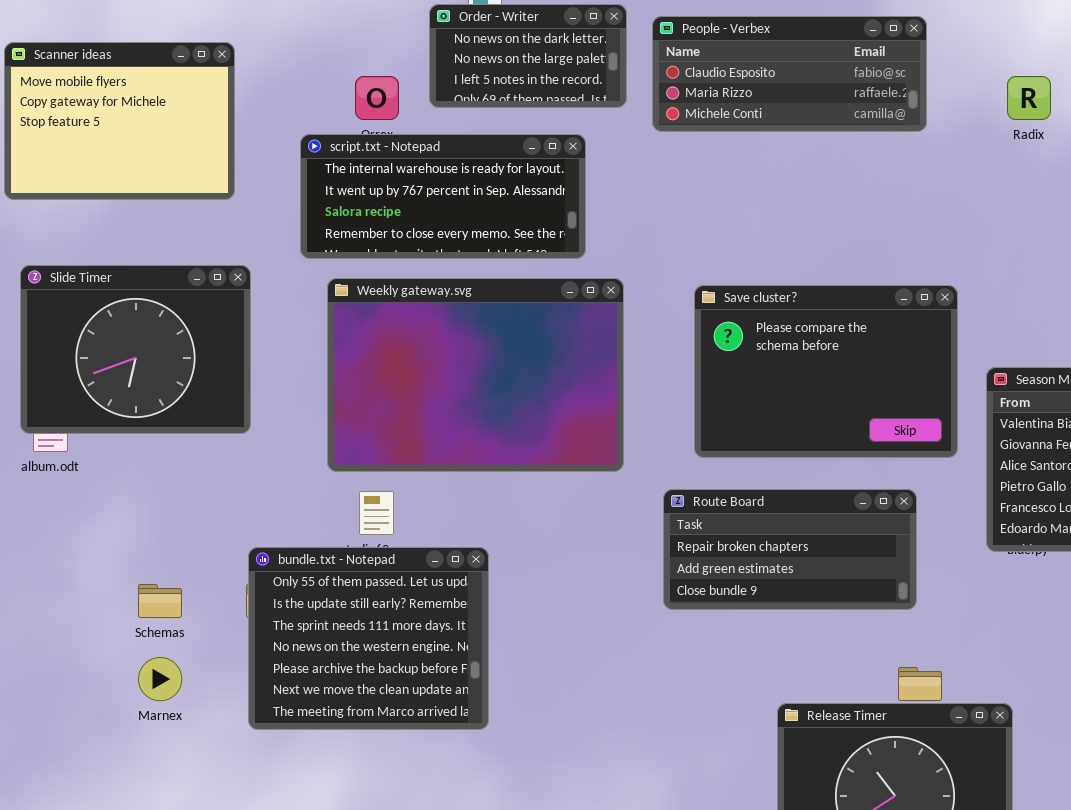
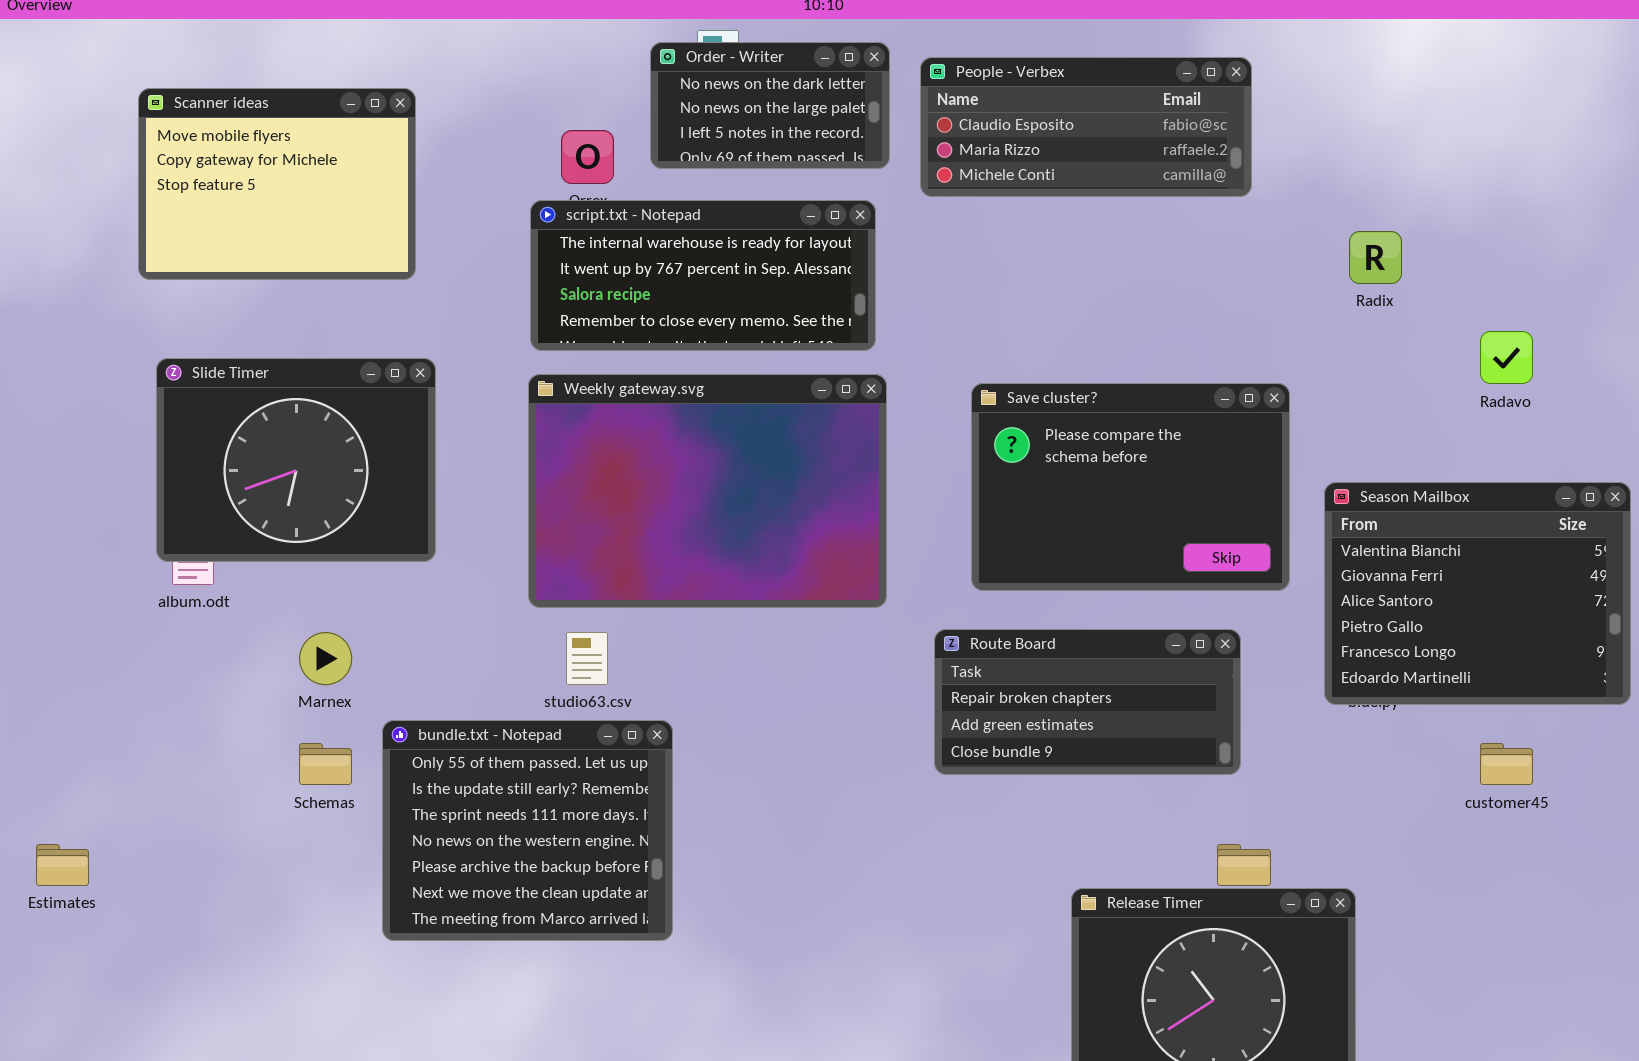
Radix: [1007,76,1051,120] -> [1349,231,1402,284], moved
script.txt - Notepad: [300,134,586,259] -> [530,200,876,351], moved
bundle.txt - Notepad: [248,547,489,730] -> [382,720,673,941], moved
Marnex: [138,657,182,701] -> [299,632,352,685], moved

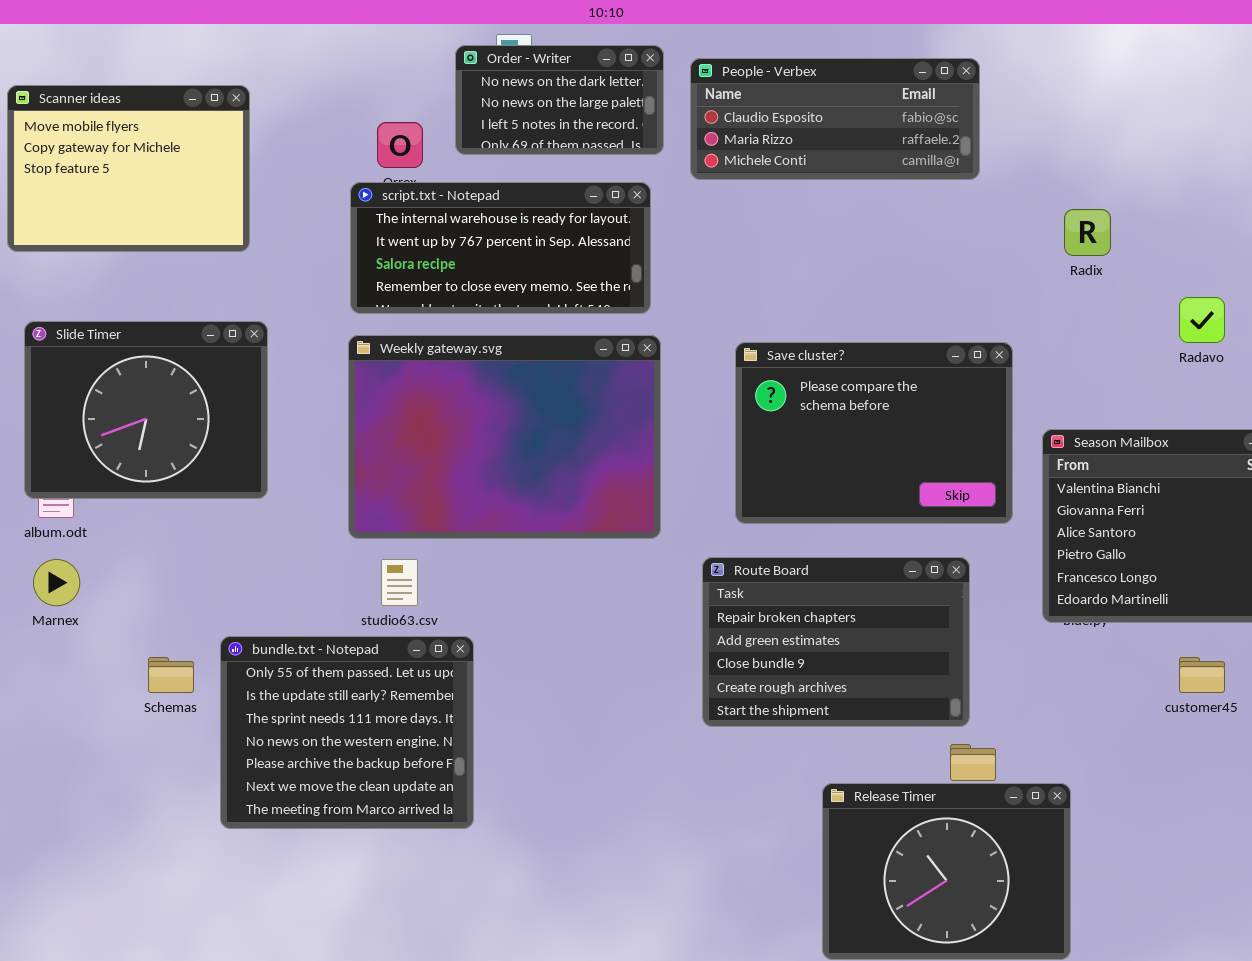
Route Board: [934,629,1241,775] -> [702,557,970,727], resized
Marnex: [299,632,352,685] -> [33,559,80,606], moved

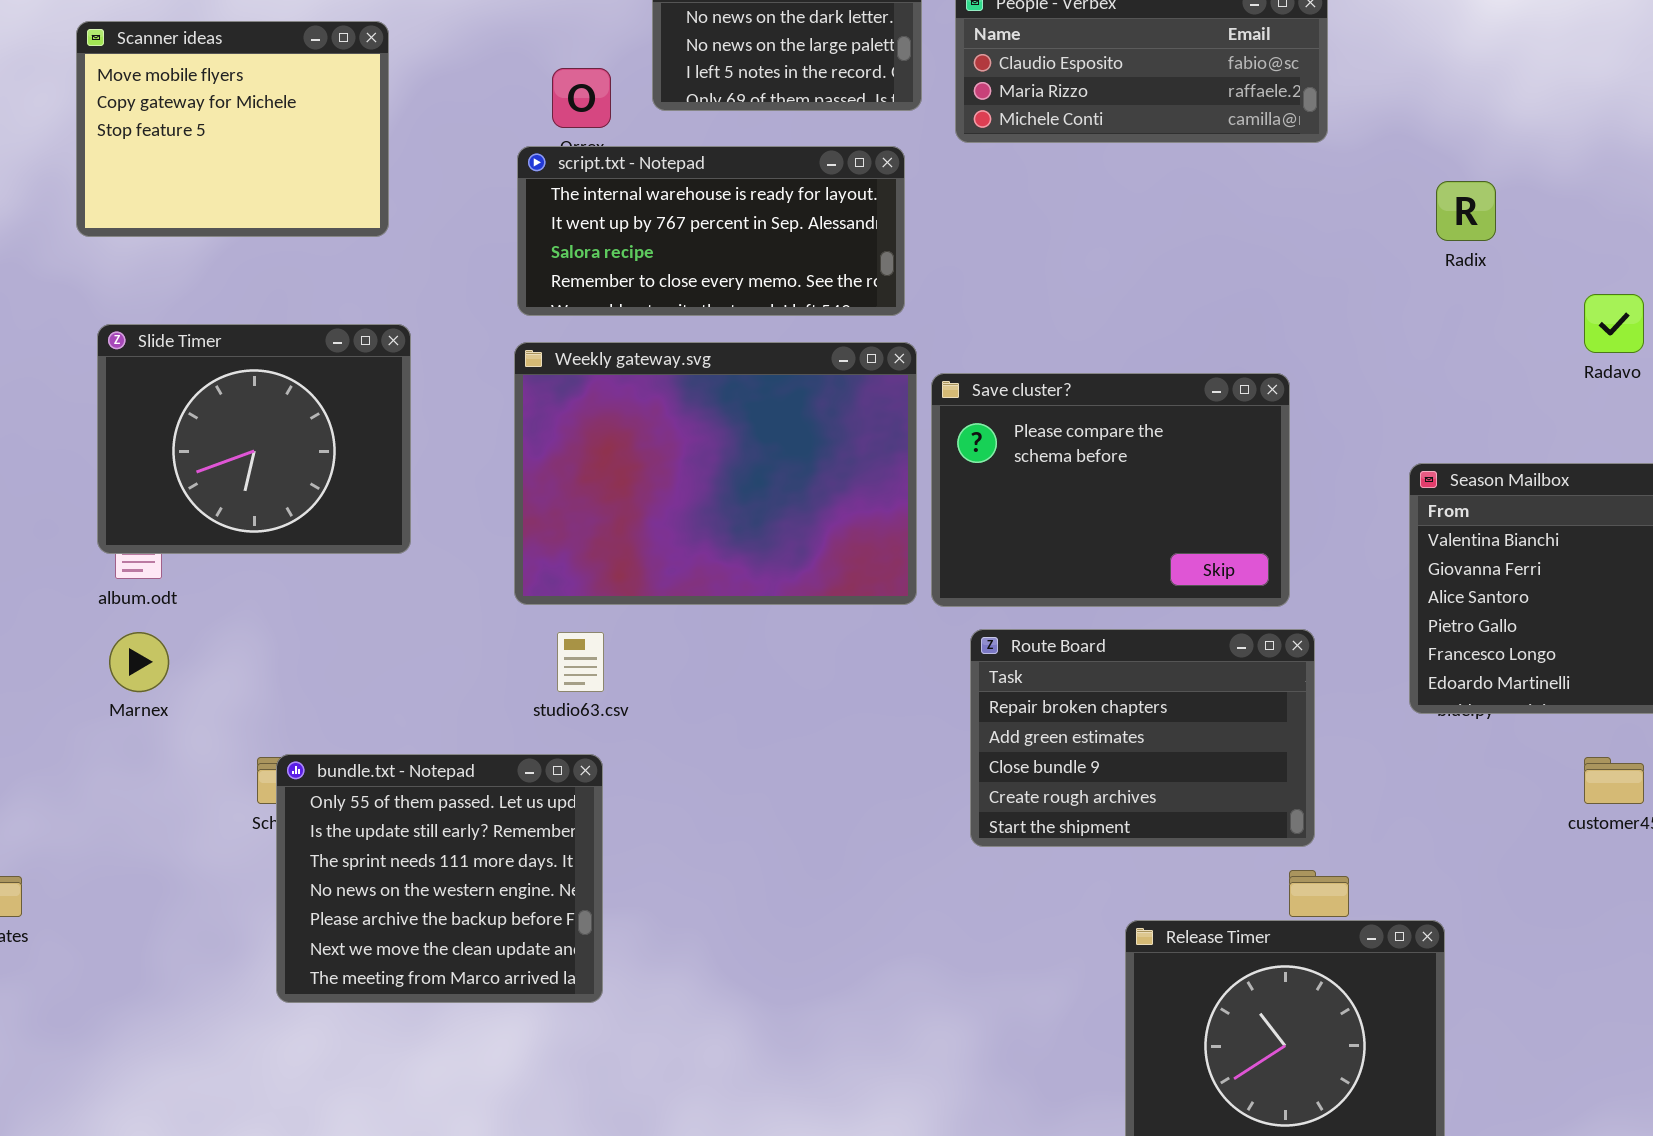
Save cluster?: [735,342,1013,524] -> [931,373,1290,607], moved
bundle.txt - Notepad: [220,636,474,829] -> [276,754,603,1003], moved

